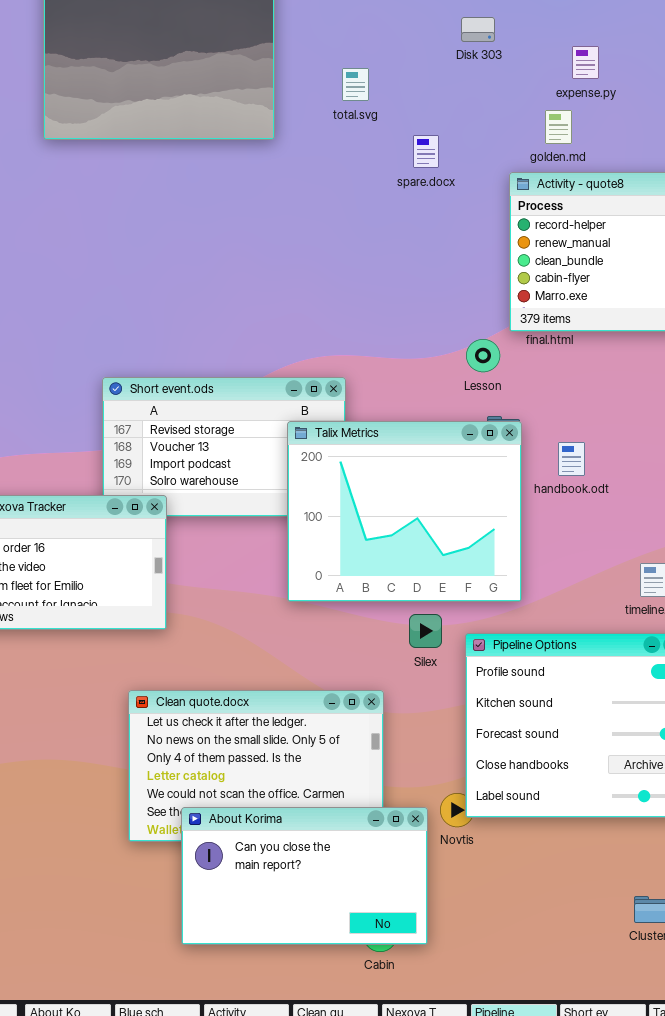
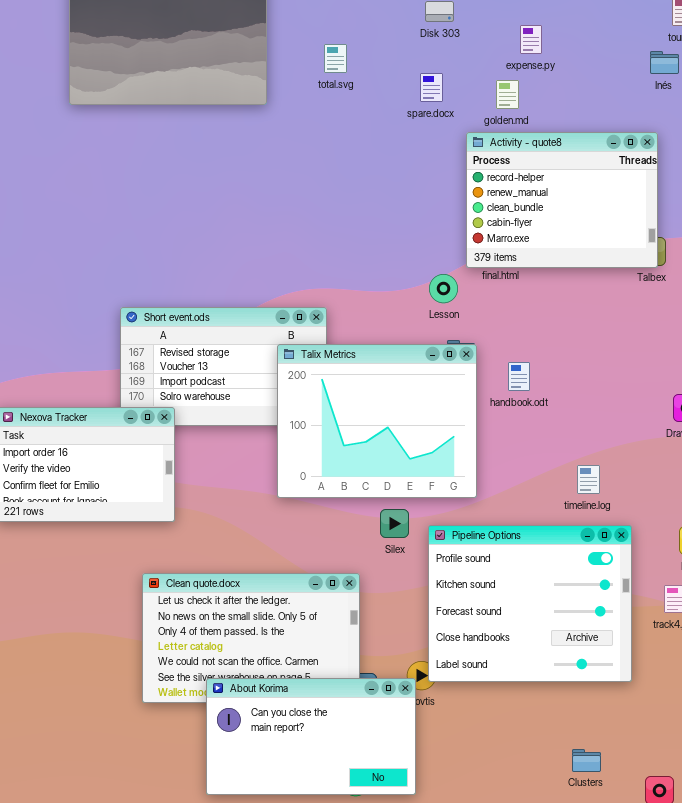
spare.docx: [413,135,439,168] -> [420,73,443,102], moved
About Korima: [181,807,428,945] -> [206,678,416,795], moved

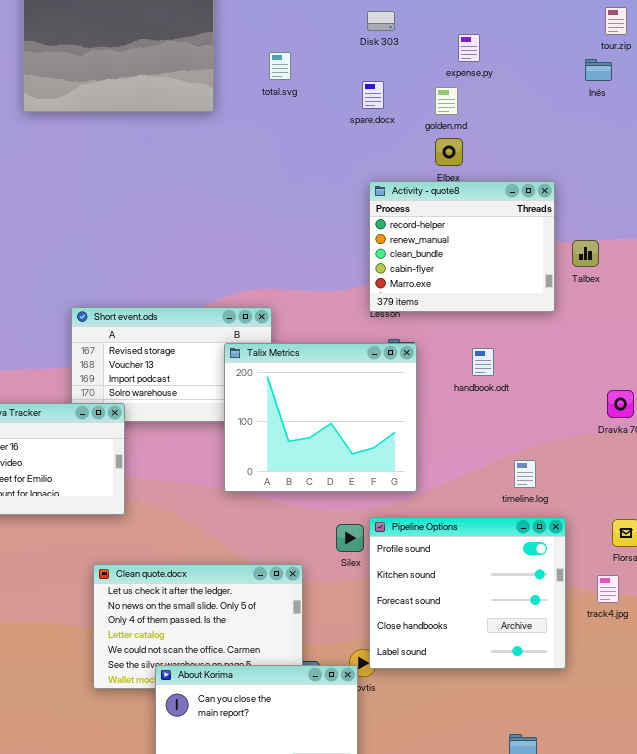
Activity - quote8: [466,132,658,268] -> [369,181,555,312], moved
handbook.odt: [508,362,530,391] -> [472,348,494,376], moved
Silex: [380,509,409,538] -> [336,524,364,552], moved

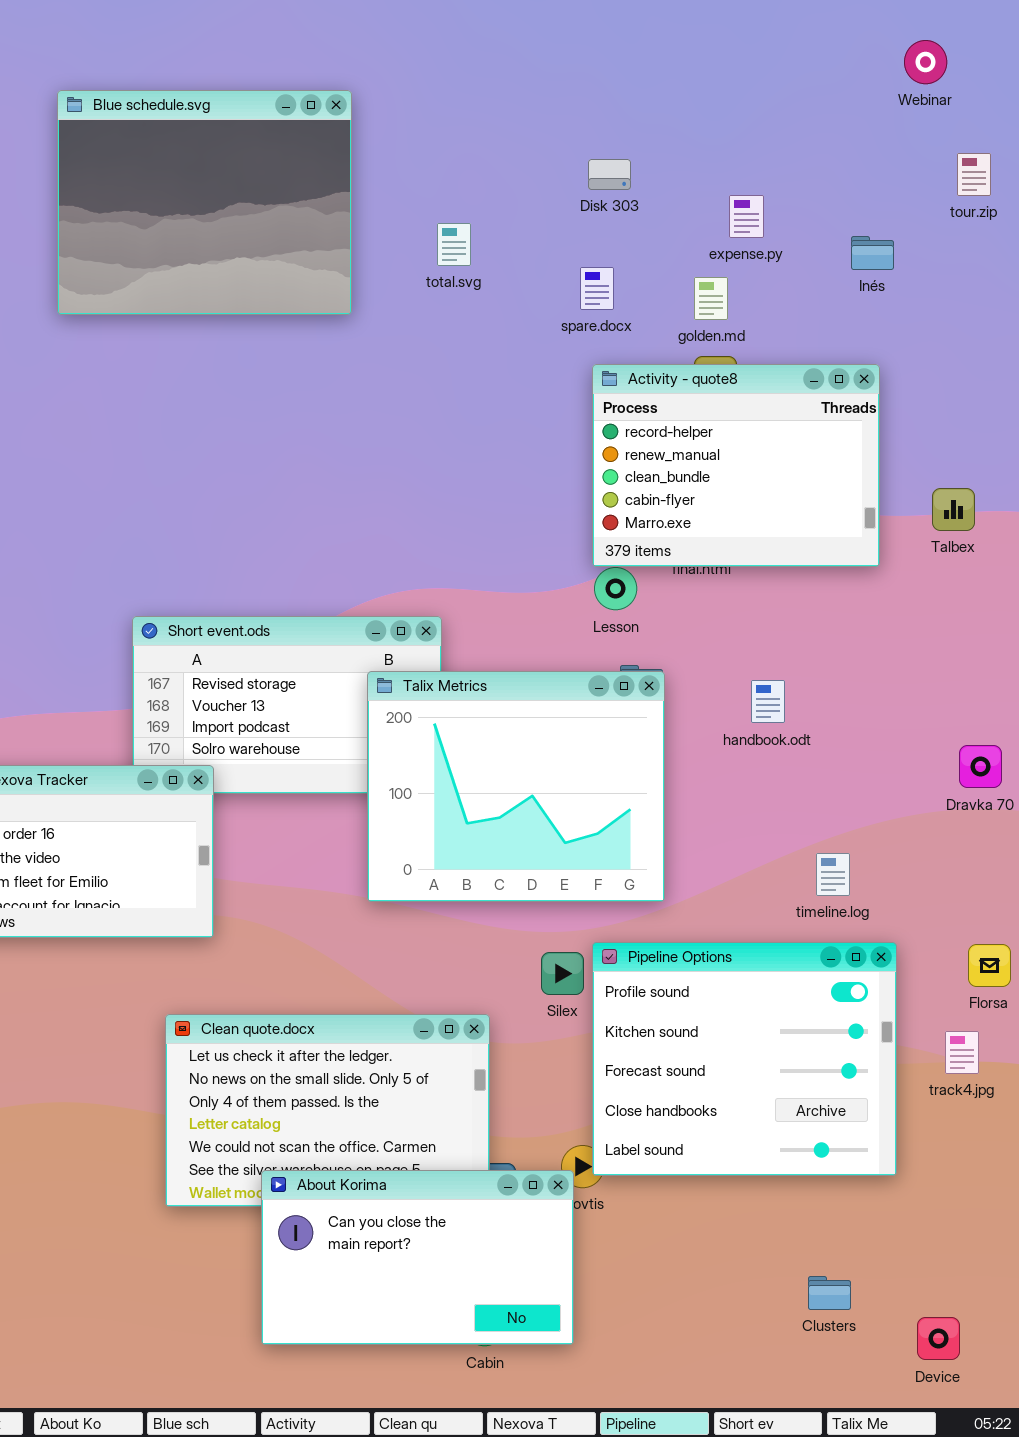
Inés: [585,59,612,81] -> [851,236,894,270], moved
Activity - quote8: [369,181,555,312] -> [592,364,880,567], moved
Talbex: [572,240,599,267] -> [932,488,975,531], moved

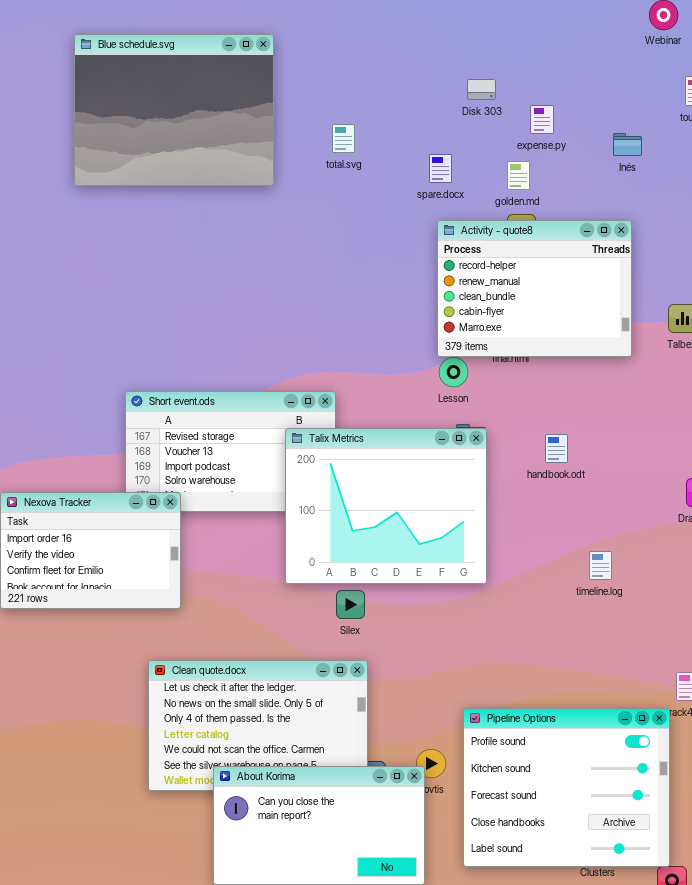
Disk 303: [588,159,631,190] -> [467,79,496,100], moved
Pipeline Options: [592,942,897,1176] -> [463,708,670,867], moved
Silex: [541,952,584,995] -> [336,590,365,619], moved

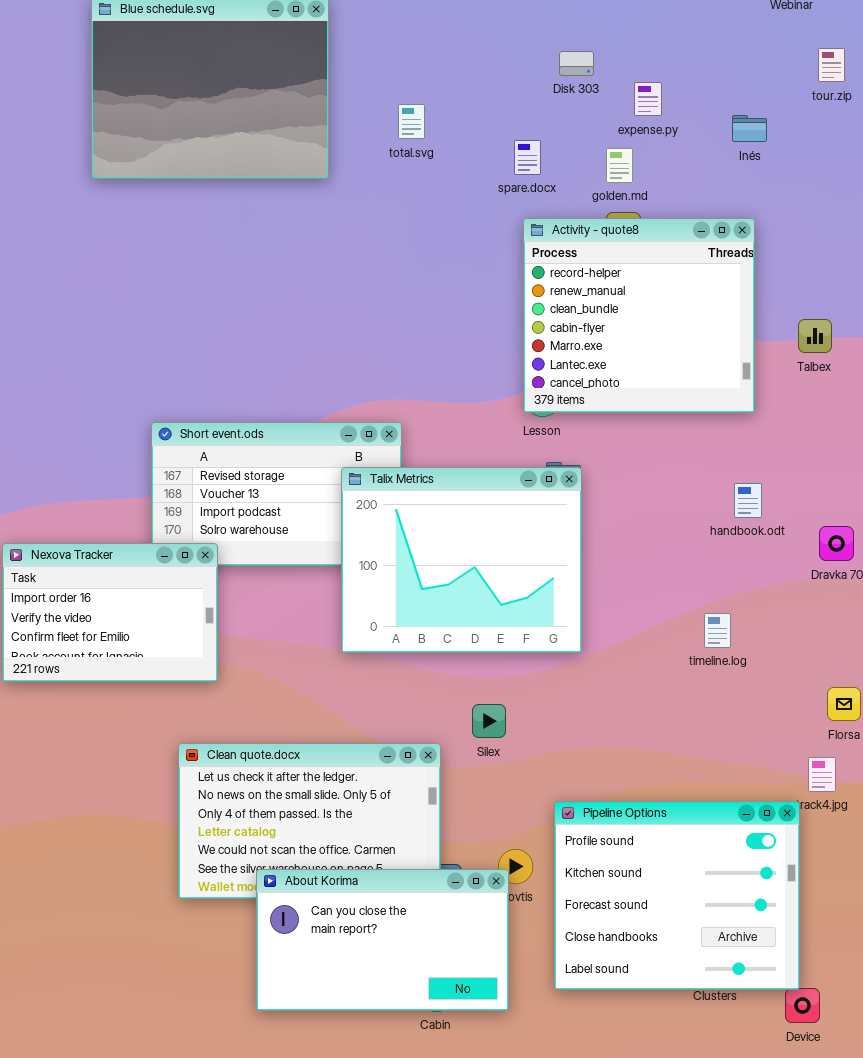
Activity - quote8: [437,220,632,357] -> [523,218,755,413], resized
handbook.odt: [545,434,568,463] -> [734,483,762,518], moved
Silex: [336,590,365,619] -> [472,704,506,738], moved

